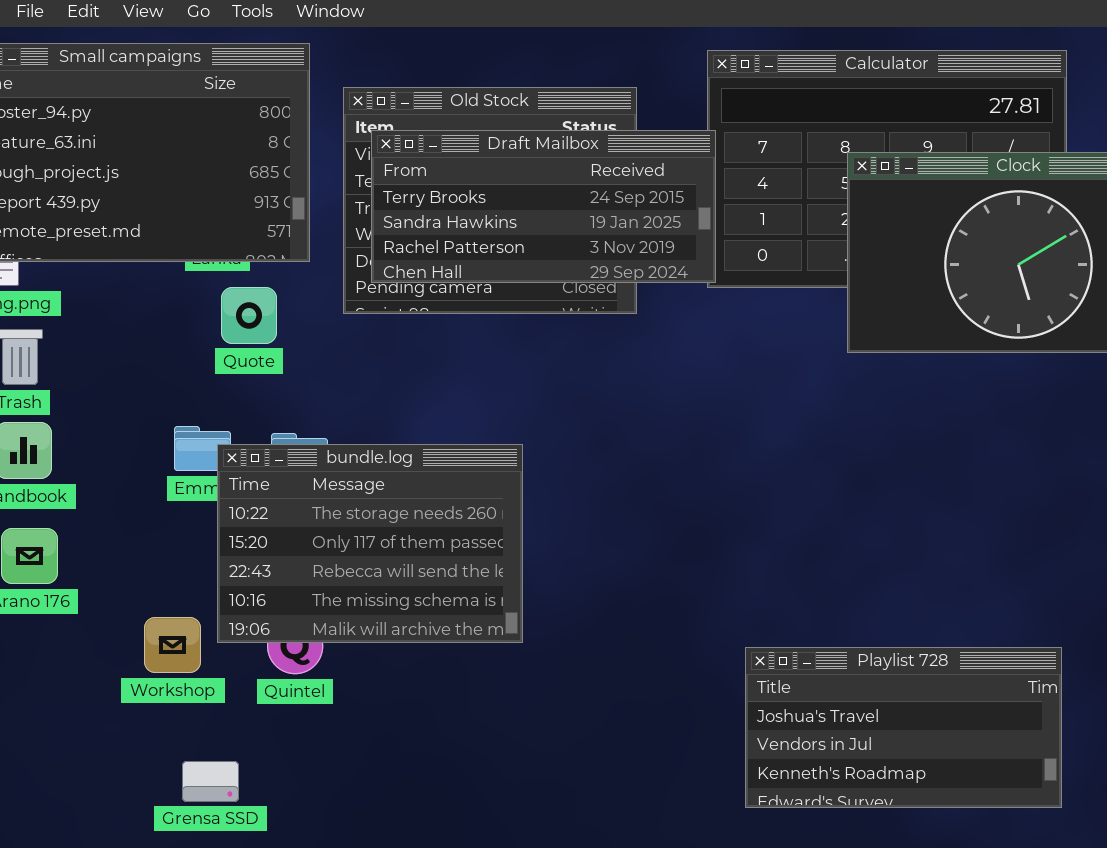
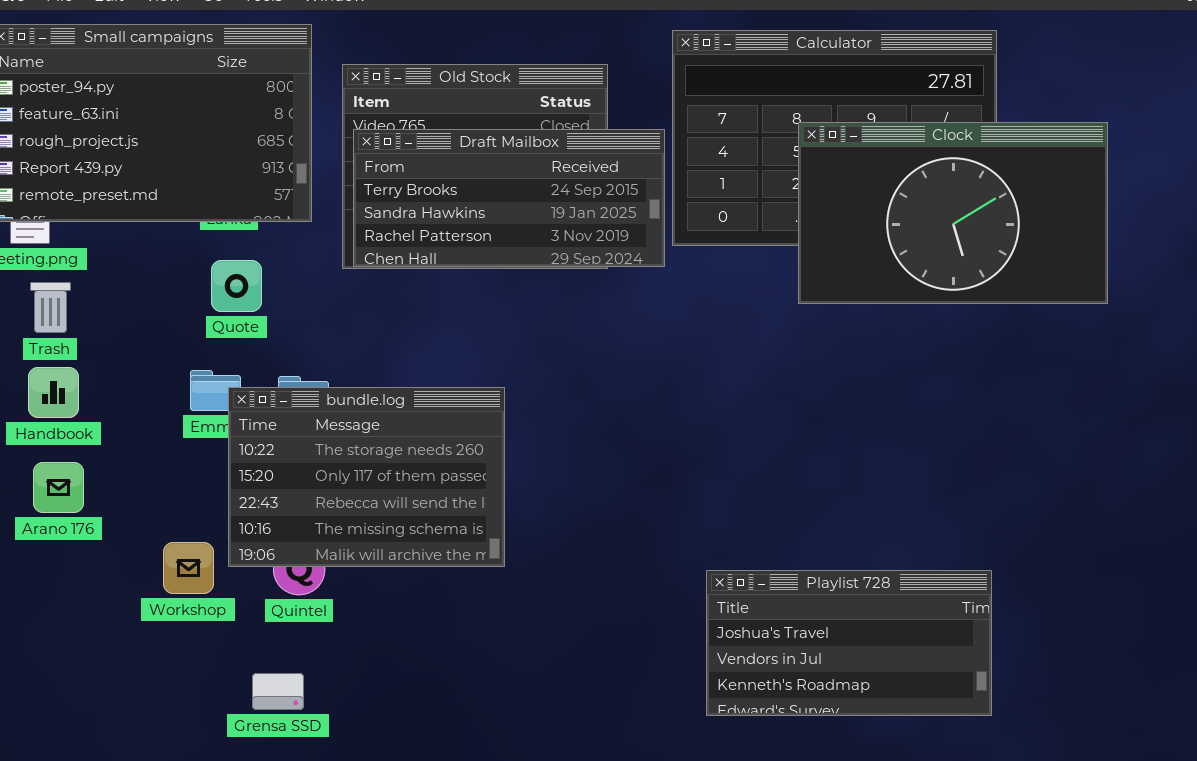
Draft Mailbox: [371,130,716,283] -> [353,129,665,267], moved
Quote: [221,287,277,344] -> [211,260,262,312], moved
Grensa SSD: [182,761,239,802] -> [252,673,304,710], moved

